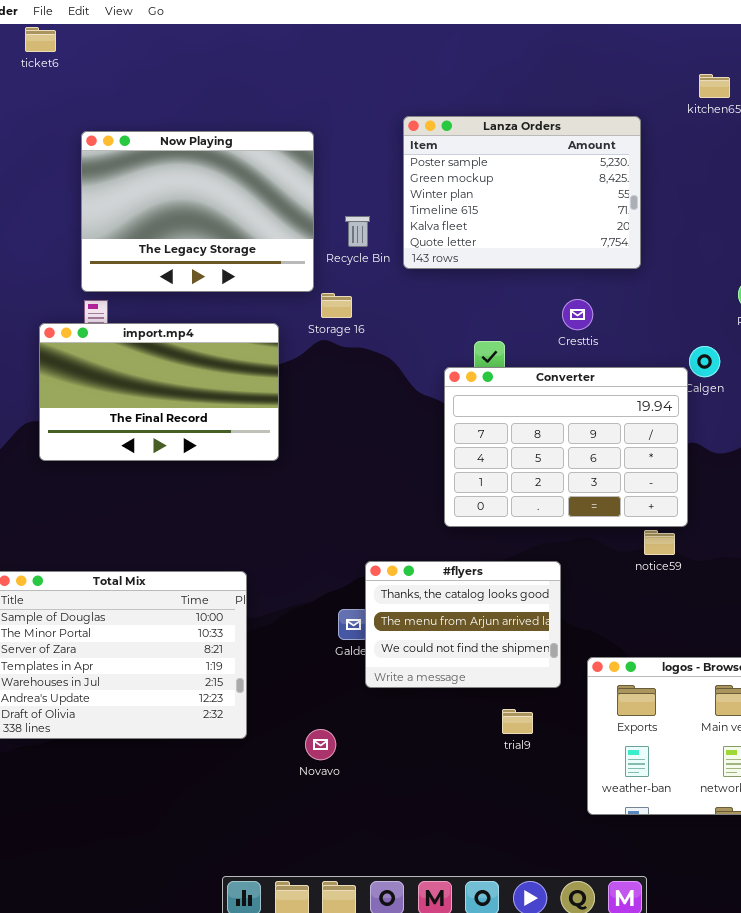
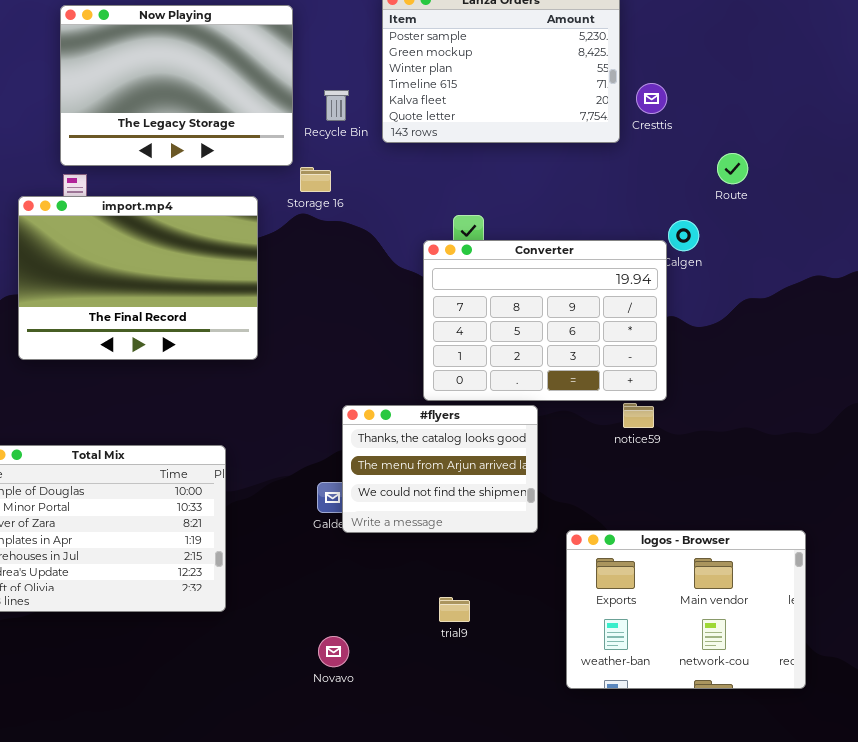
Cresttis: [562,299,593,330] -> [636,83,667,114], moved
import.mp4: [39,323,279,461] -> [18,196,258,360], resized
#flyers: [365,561,561,688] -> [342,405,538,533], moved
trial9: [502,709,533,734] -> [439,597,470,622], moved
Novavo: [305,729,336,760] -> [318,636,349,667], moved

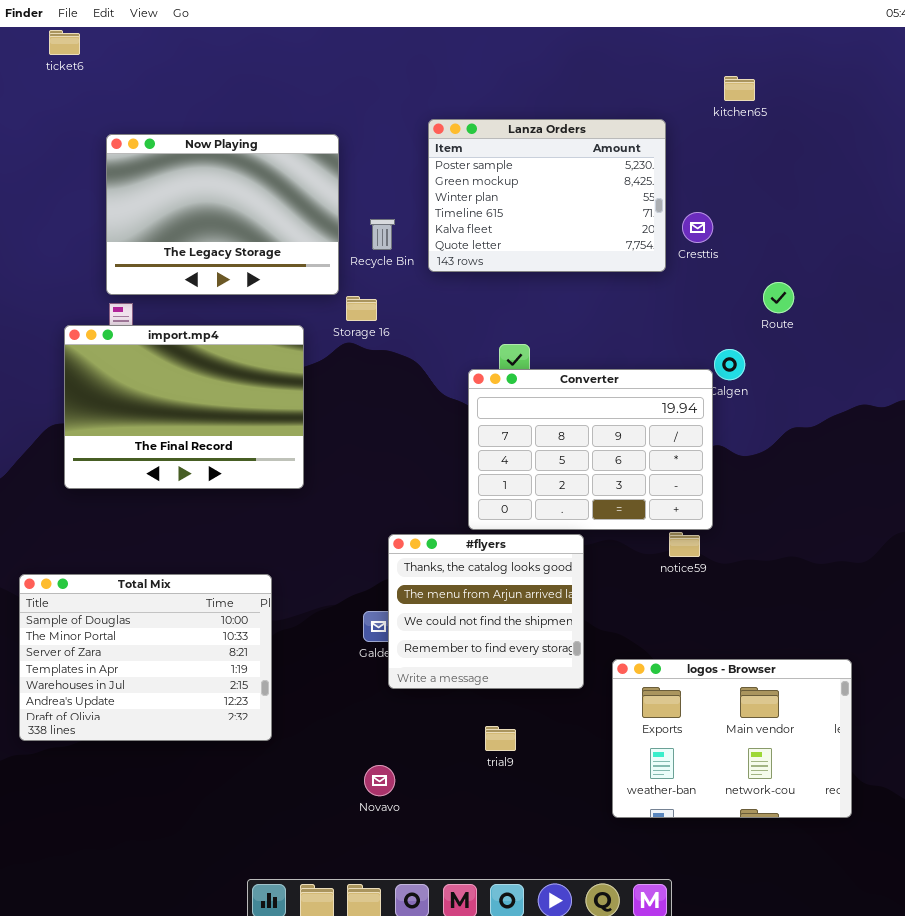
#flyers: [342,405,538,533] -> [388,534,584,689], resized

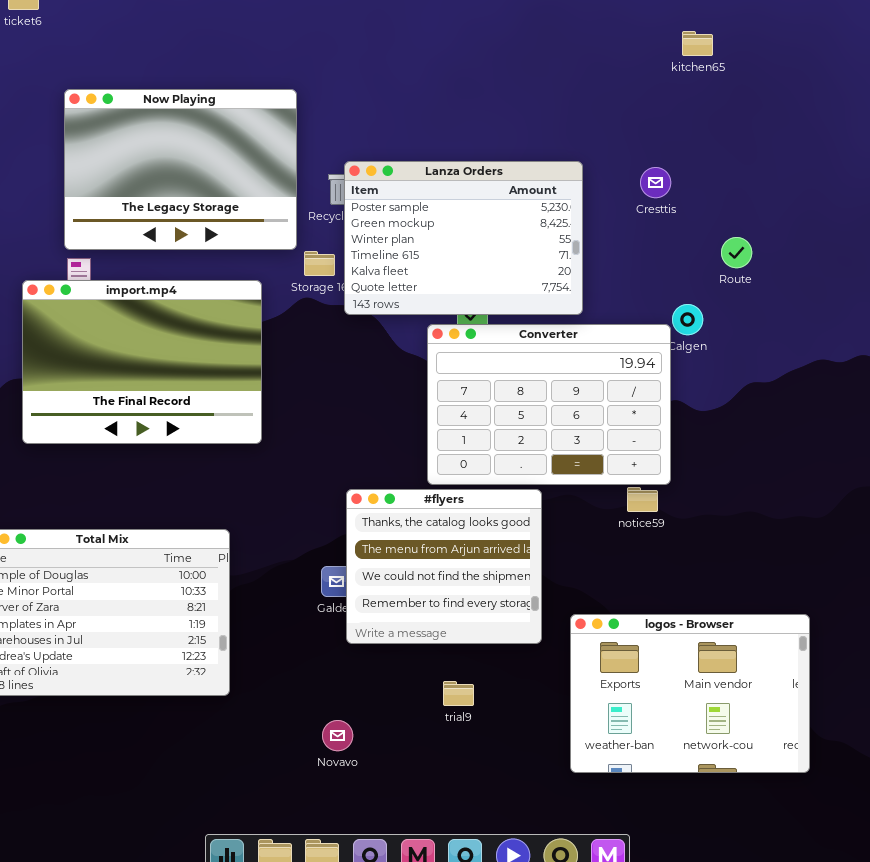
Lanza Orders: [428,119,666,272] -> [344,161,583,315], moved

